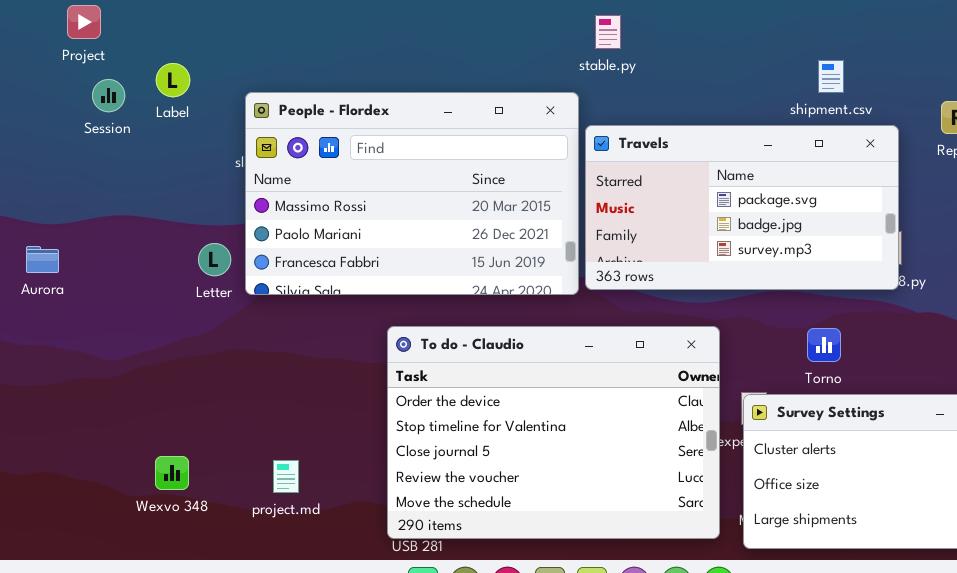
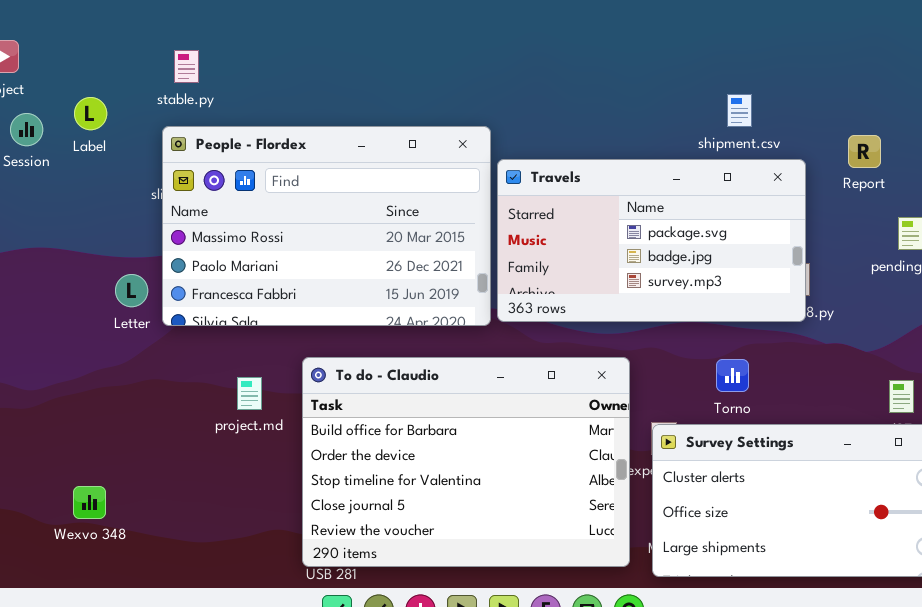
stable.py: [595,15,621,49] -> [174,50,199,83], moved
To do - Claudio: [387,326,720,539] -> [302,357,630,567], scrolled up 1 row
project.md: [273,460,299,493] -> [237,377,262,410], moved

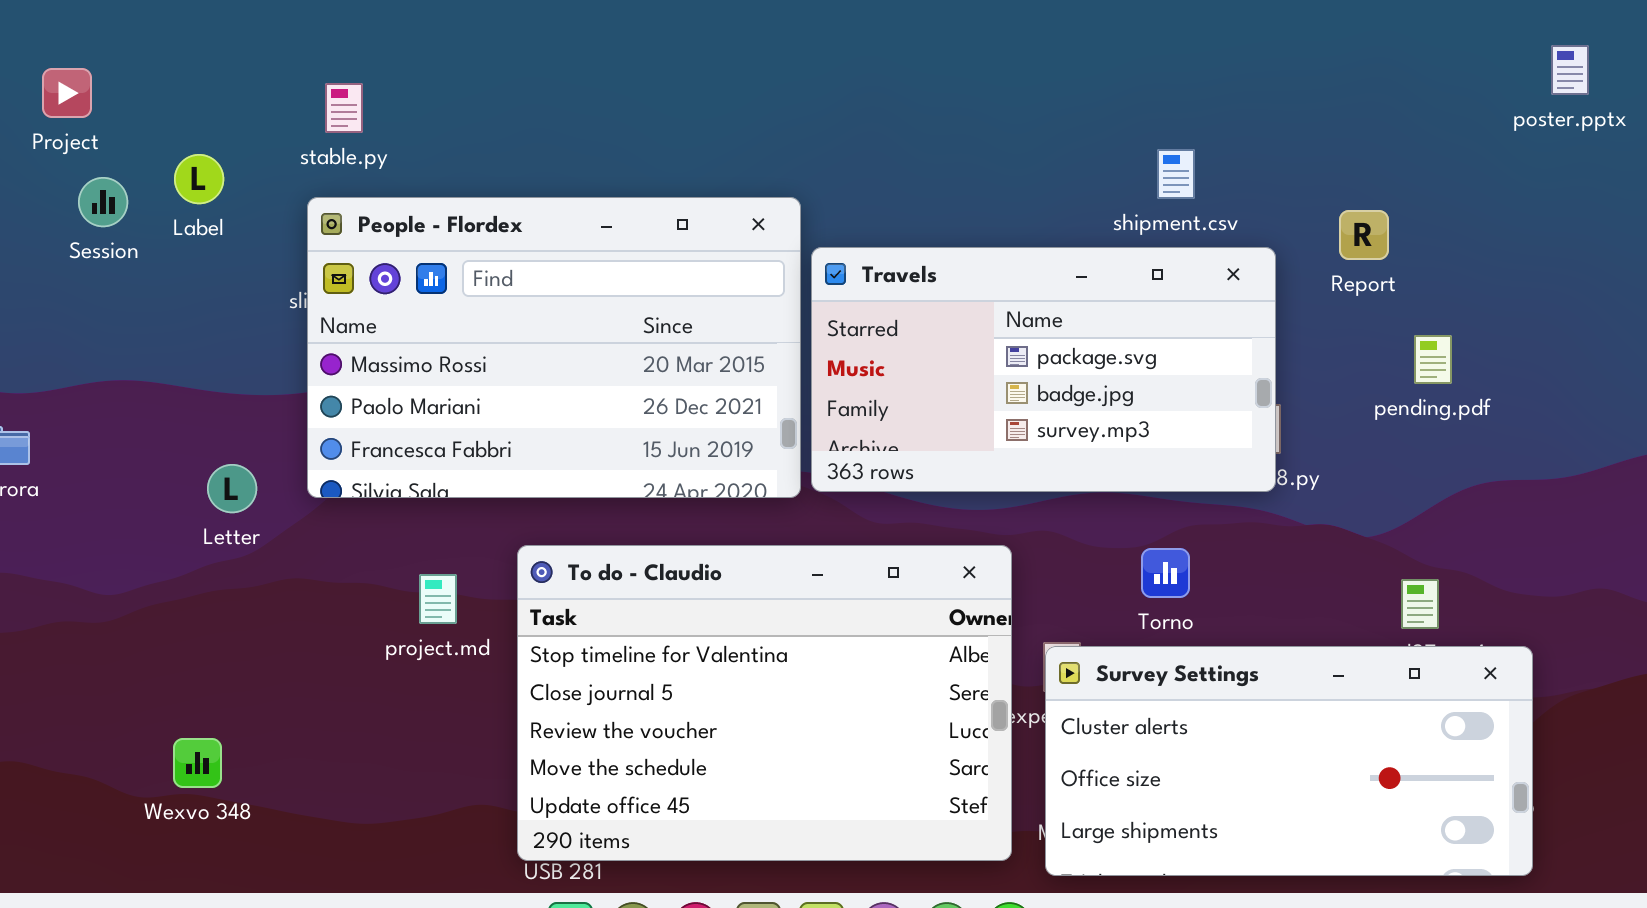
Letter: [115,274,148,307] -> [207,464,257,513], moved
To do - Claudio: [302,357,630,567] -> [517,545,1012,861], scrolled down 2 rows

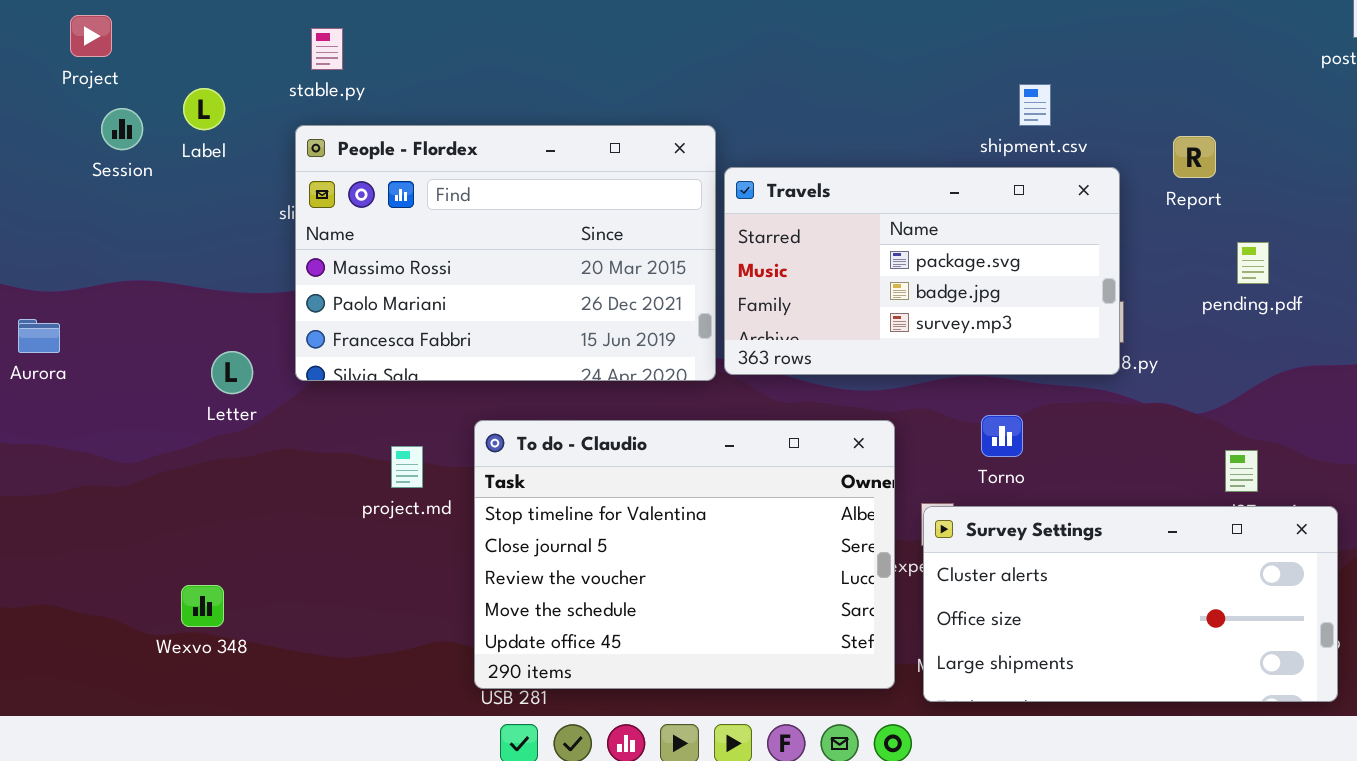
Torno: [1141,548,1190,598] -> [981,415,1023,457], moved

